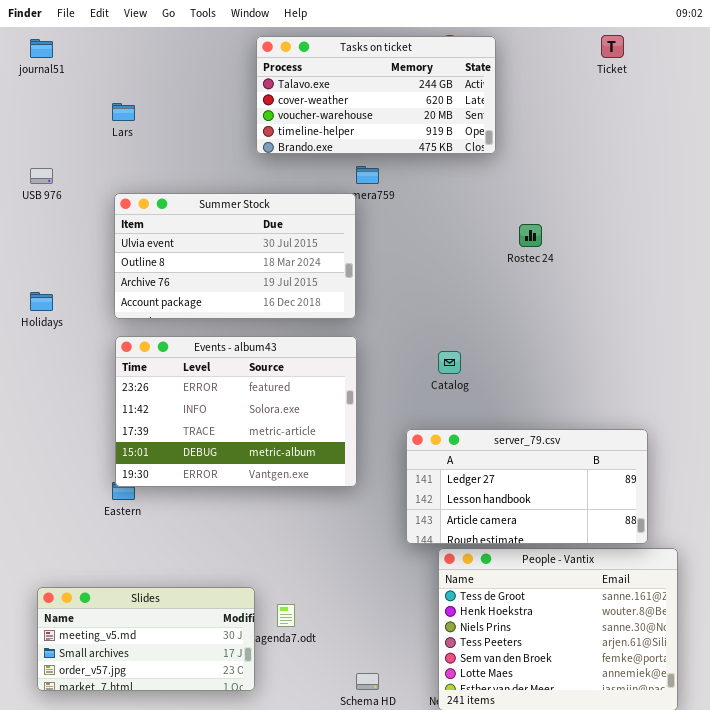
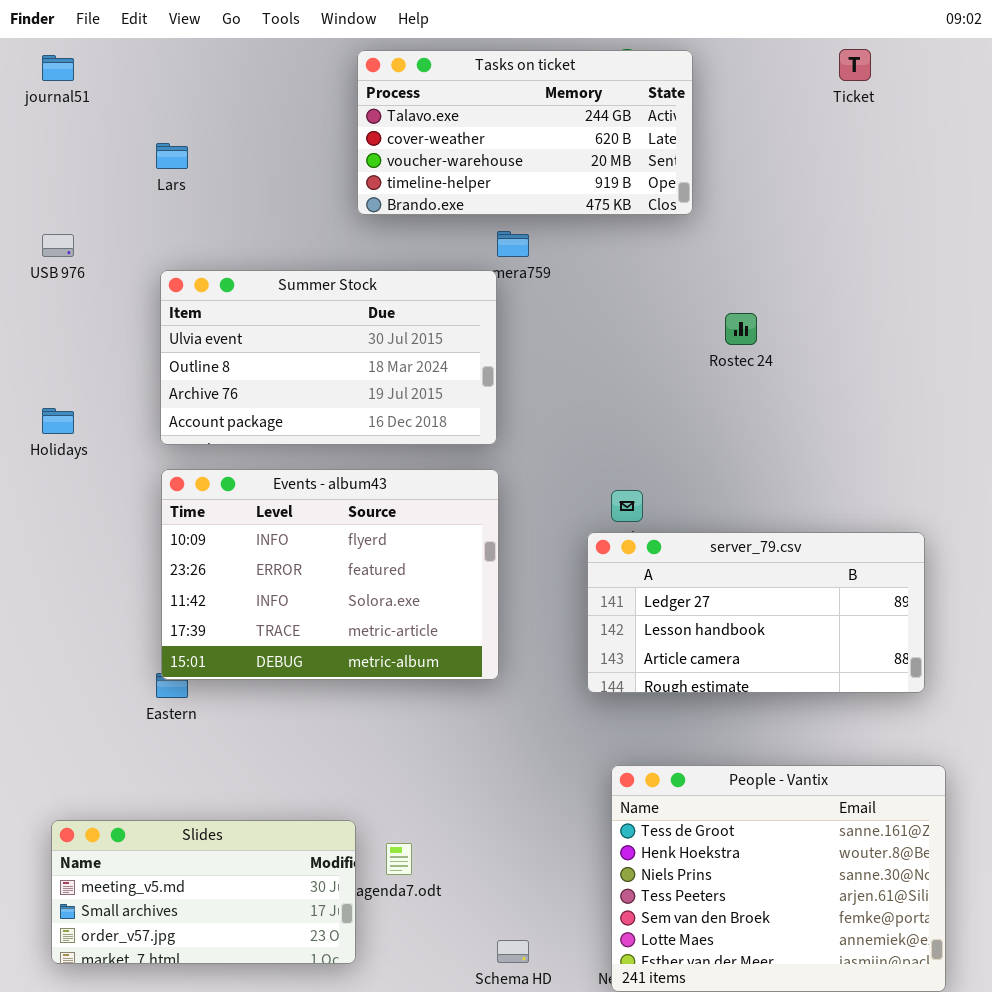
Events - album43: [115,336,357,487] -> [161,469,499,680], scrolled up 1 row
server_79.csv: [406,429,648,544] -> [587,532,925,693], moved

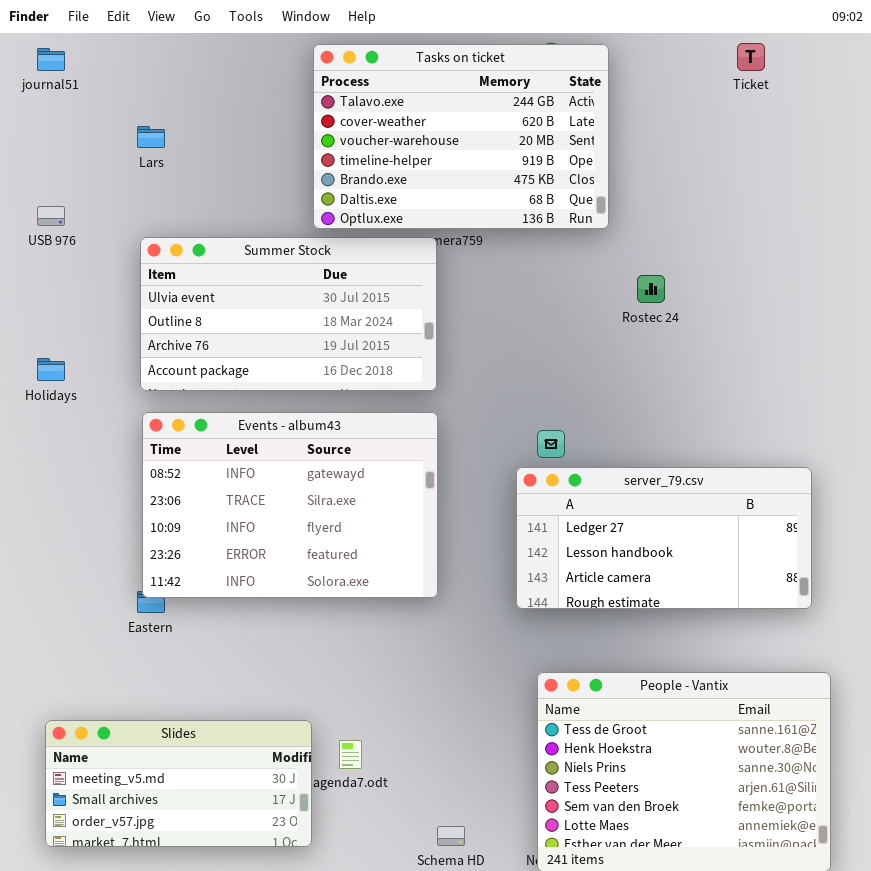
Tasks on ticket: [357,50,693,215] -> [313,44,609,229], resized
Events - album43: [161,469,499,680] -> [142,412,438,598], scrolled up 2 rows

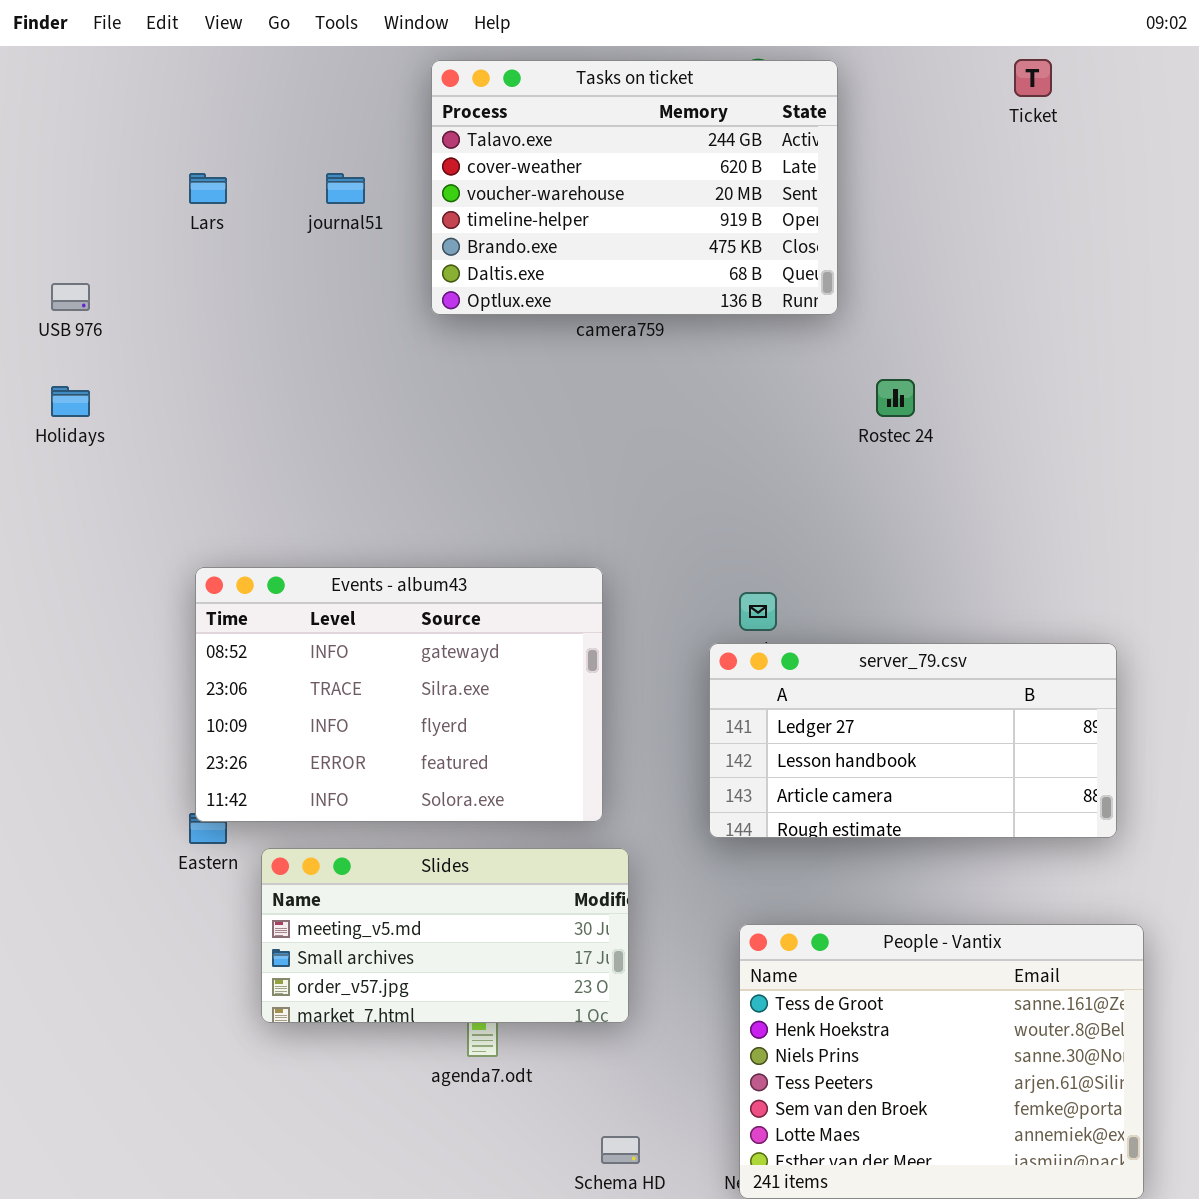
journal51: [37,48,65,71] -> [326,173,365,204], moved
Summer Stock: [140,237,437,391] -> none, closed
Holidays: [37,358,65,381] -> [51,386,90,417], moved
Slides: [45,720,312,847] -> [261,848,629,1023], moved

